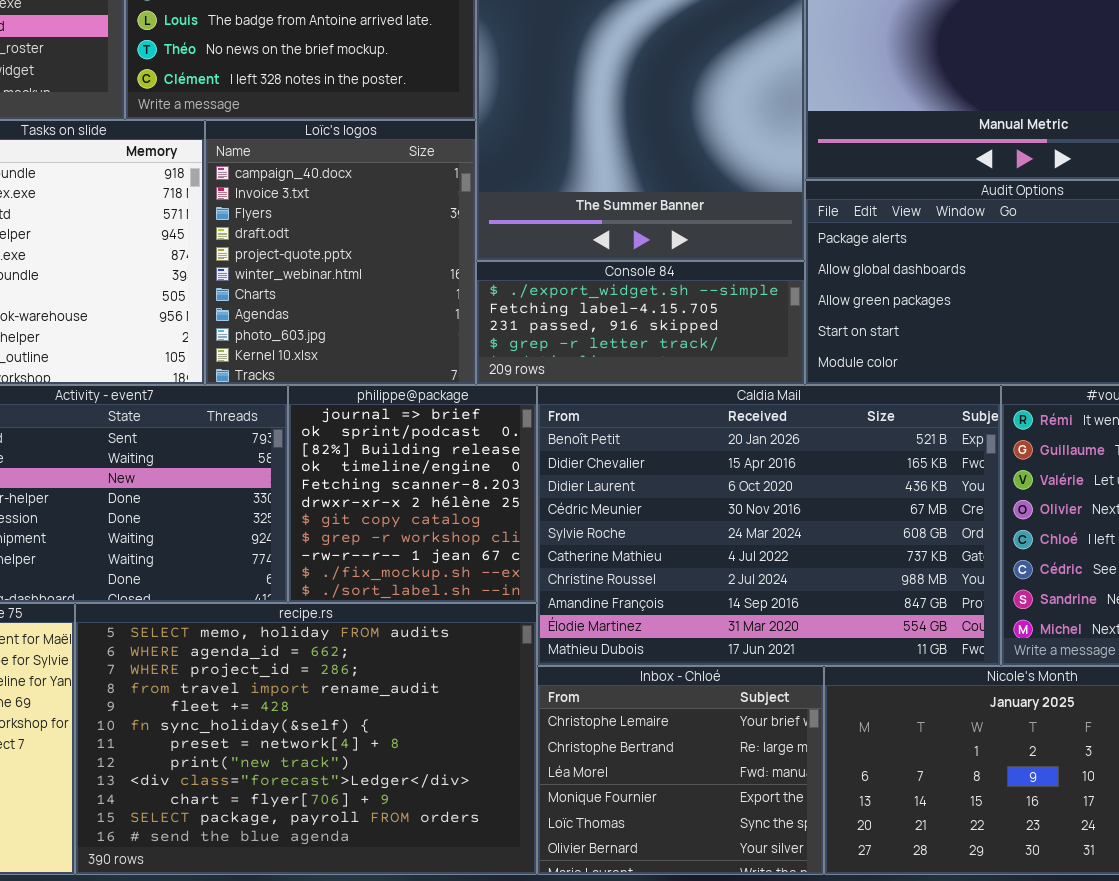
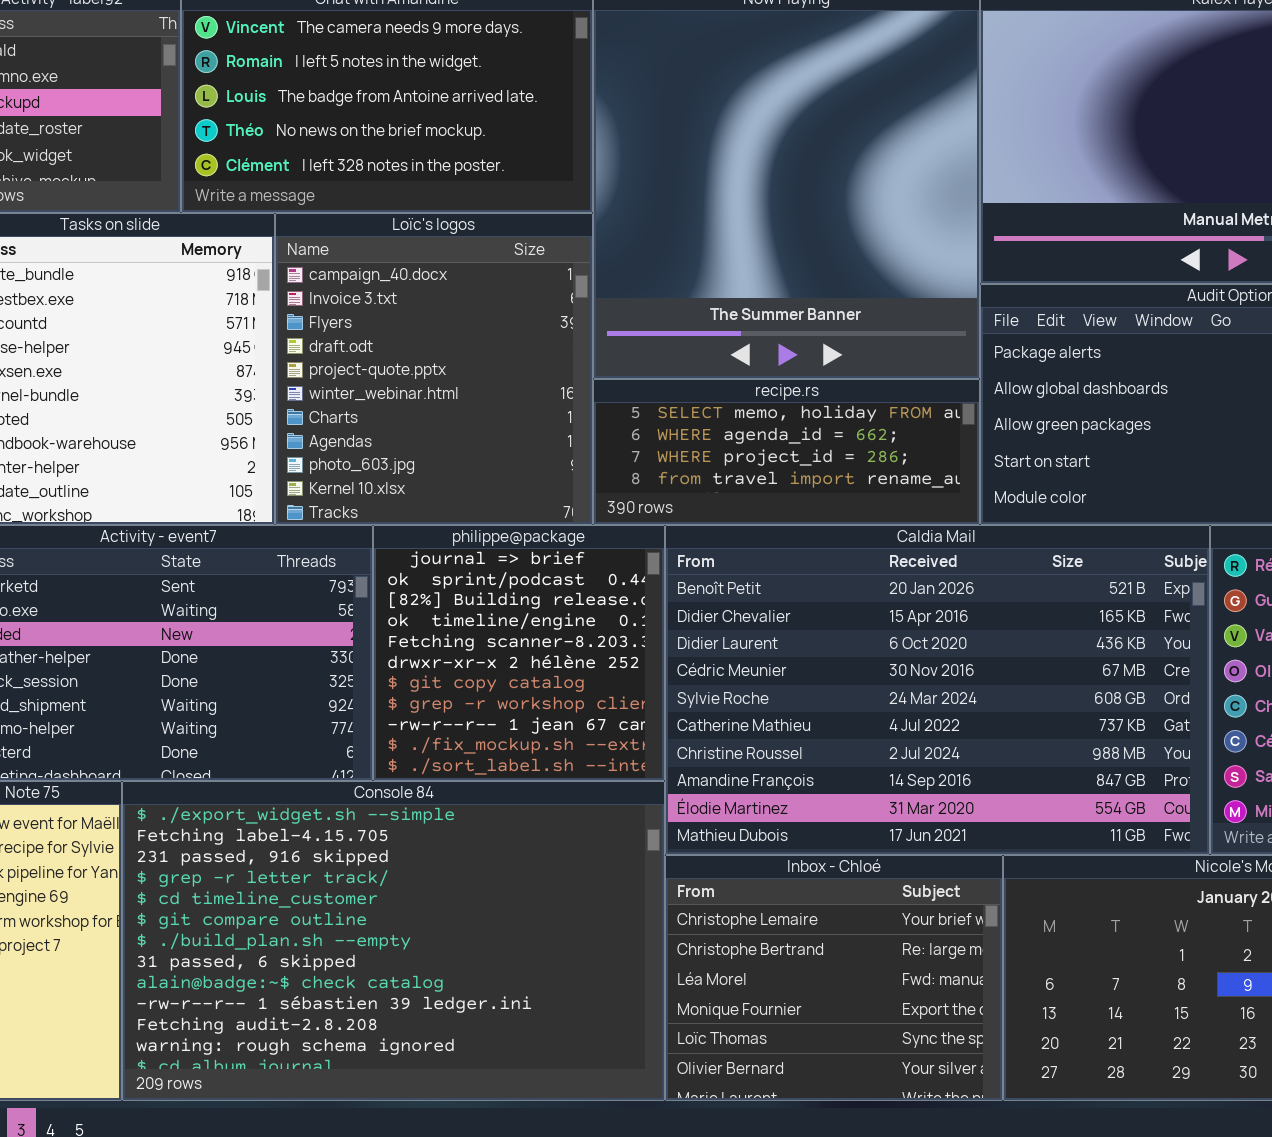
Console 84: [476,261,805,385] -> [122,781,665,1101], moved, resized
recipe.rs: [75,603,537,875] -> [593,379,980,525], moved, resized

